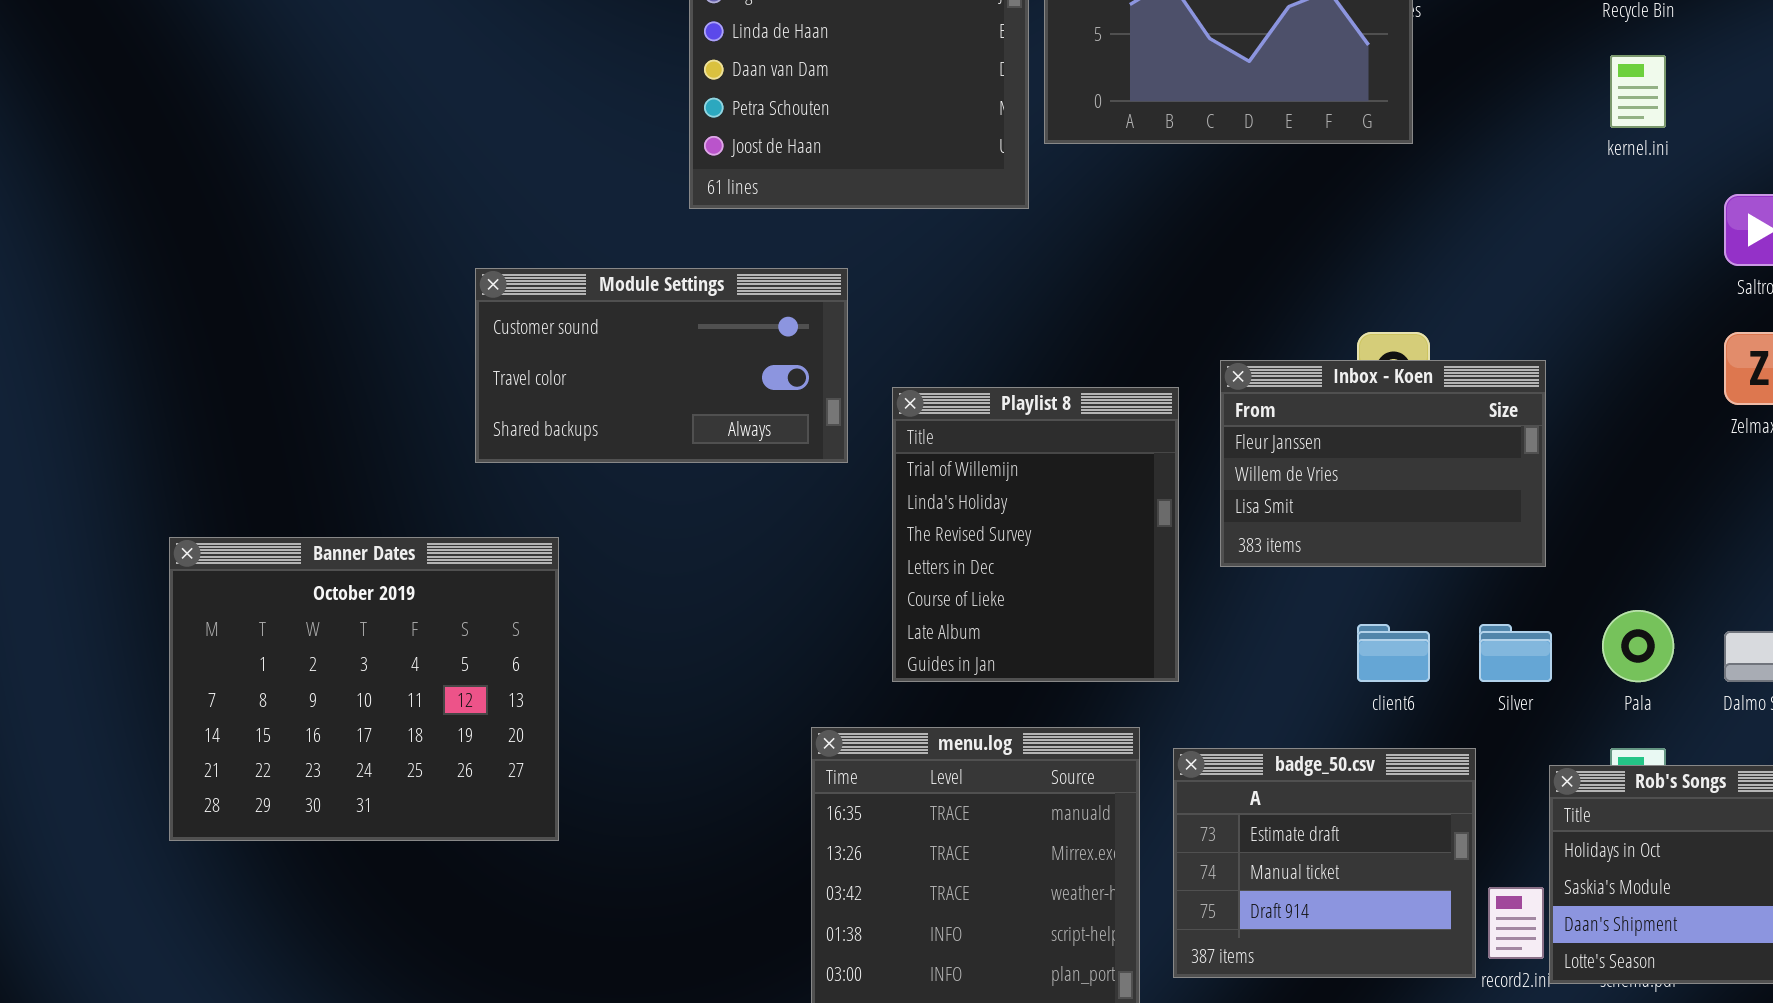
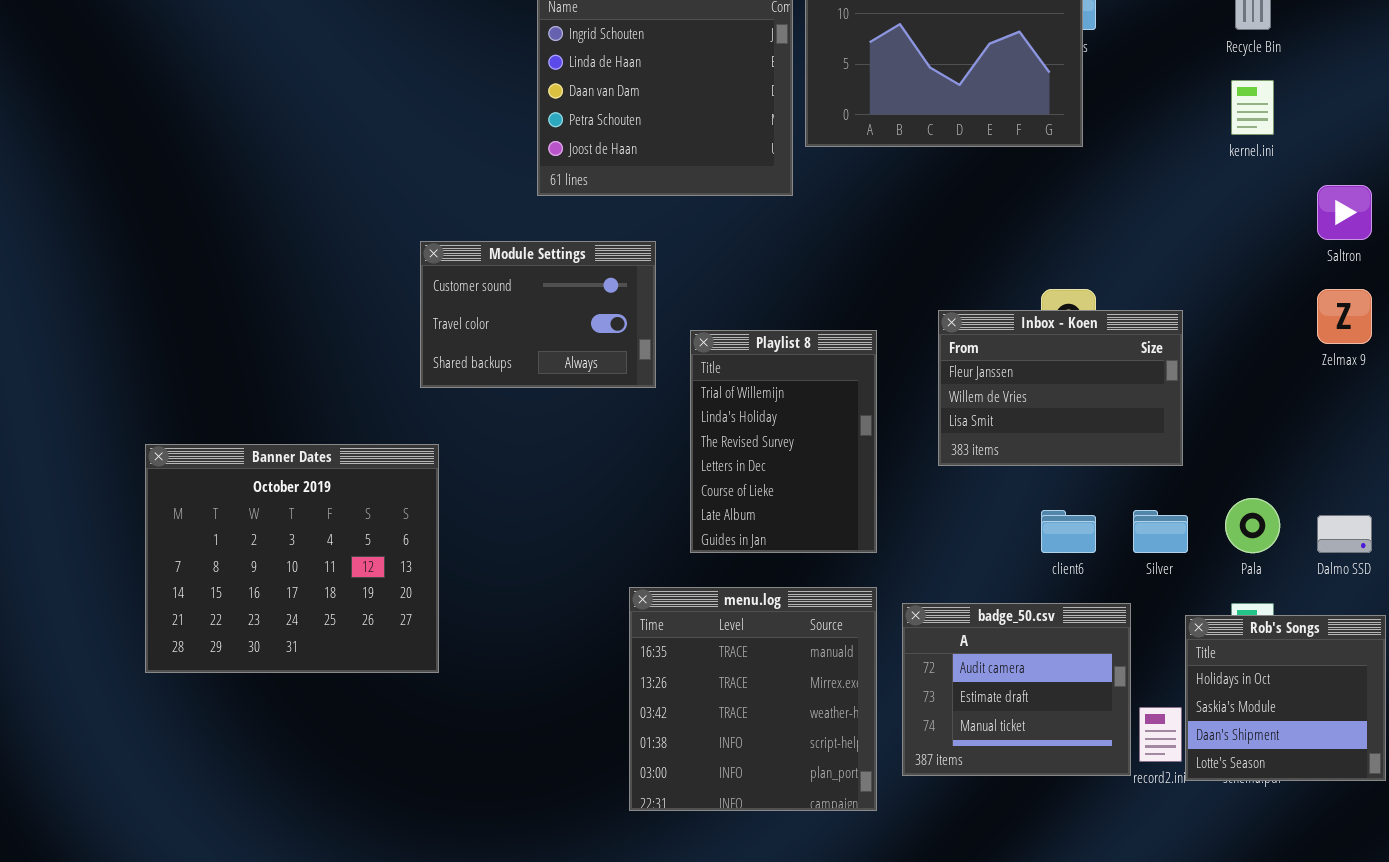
Module Settings: [475,268,848,463] -> [420,241,656,388], resized
Playlist 8: [892,387,1179,682] -> [690,330,877,553], resized
badge_50.csv: [1173,748,1476,978] -> [902,603,1131,776], scrolled up 1 row

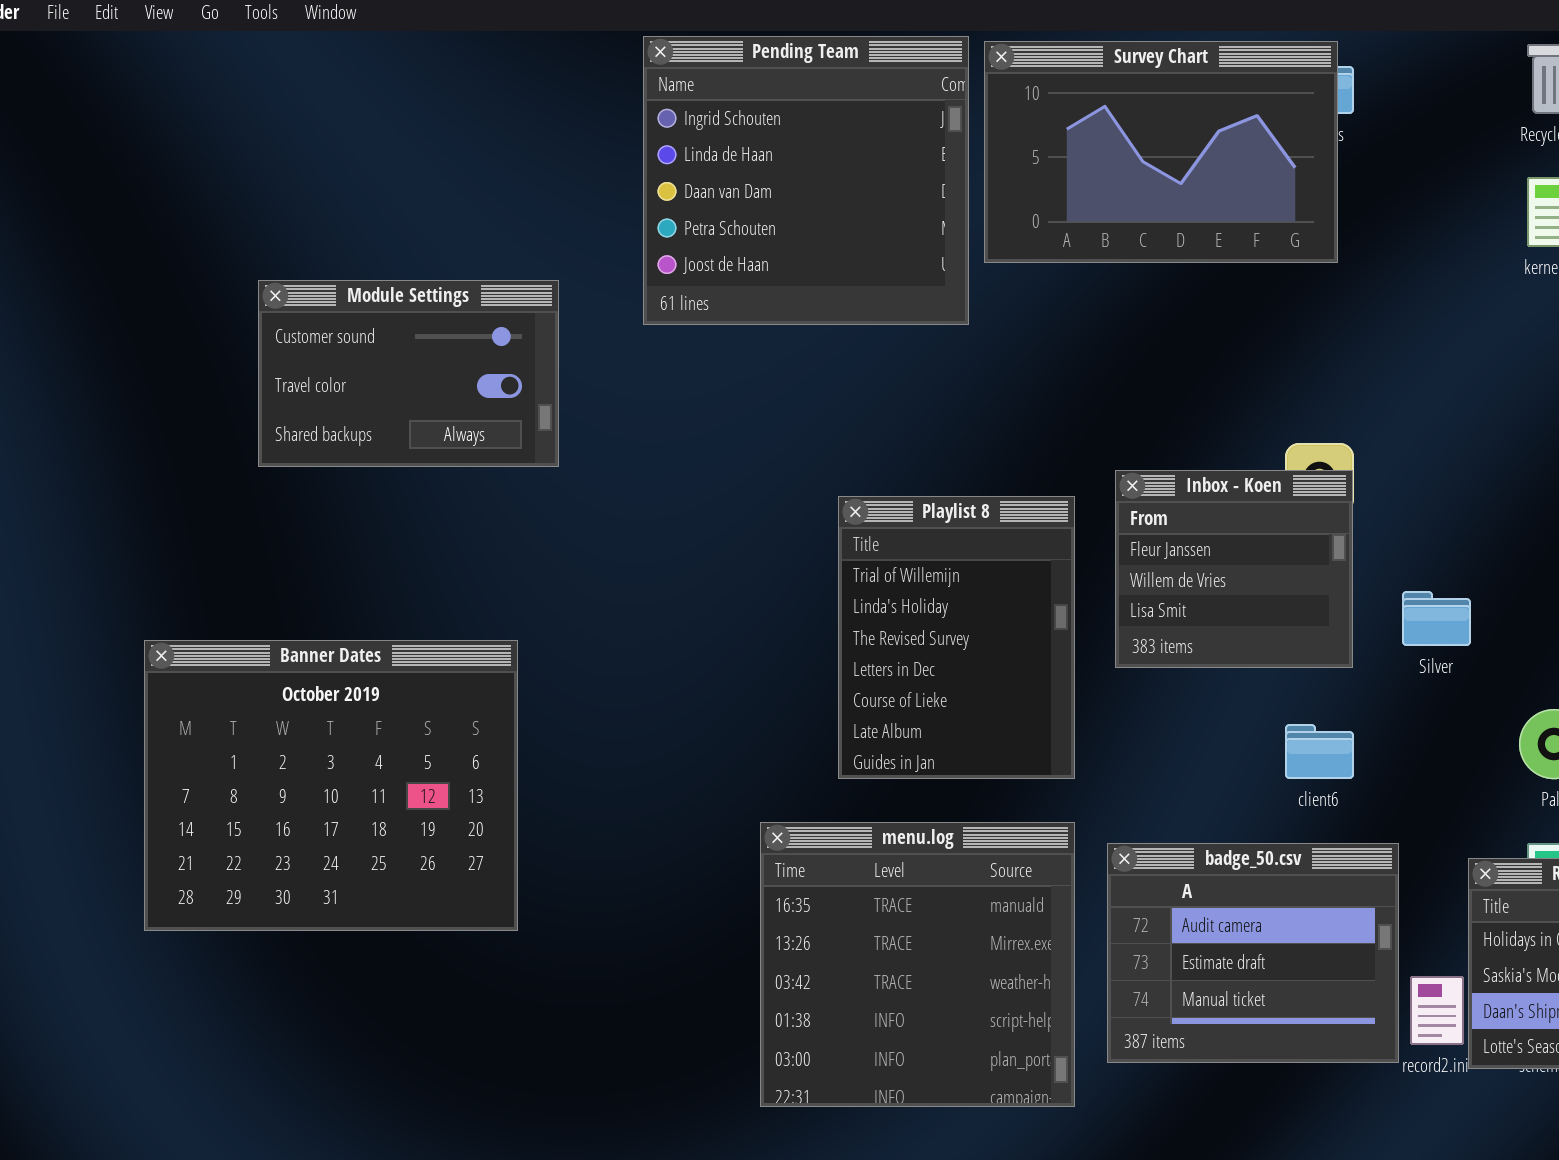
Module Settings: [420,241,656,388] -> [258,280,559,467], moved
Inbox - Koen: [938,310,1183,466] -> [1115,470,1353,668], moved, resized
Silver: [1133,510,1188,553] -> [1402,591,1471,646], moved

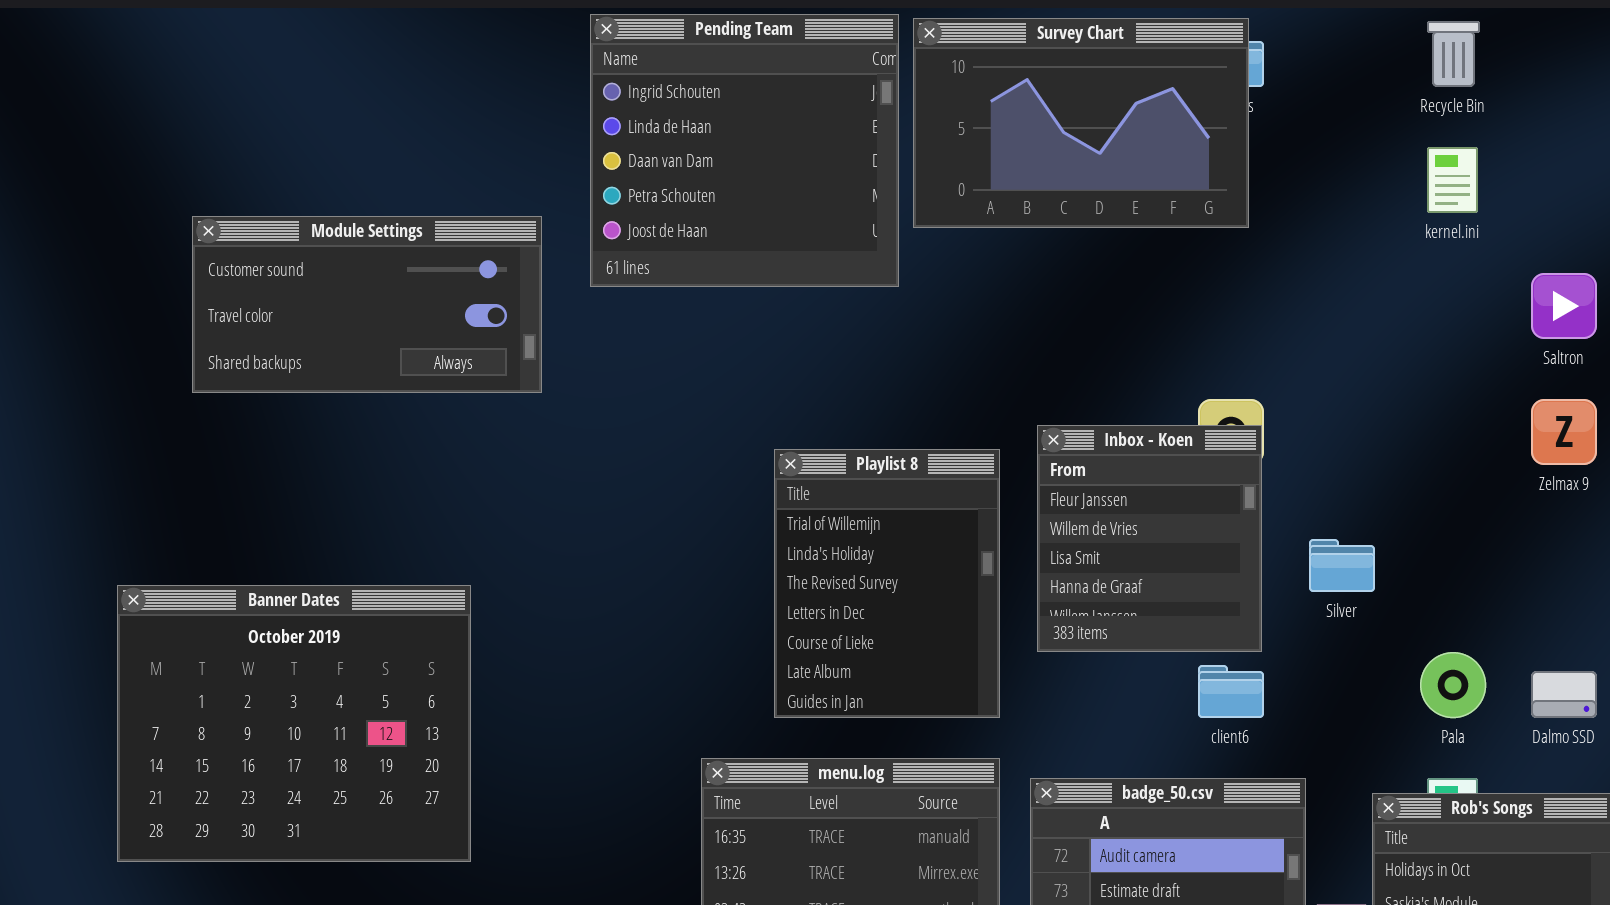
Module Settings: [258,280,559,467] -> [192,216,542,393], moved, resized
Inbox - Koen: [1115,470,1353,668] -> [1037,425,1262,652], resized

